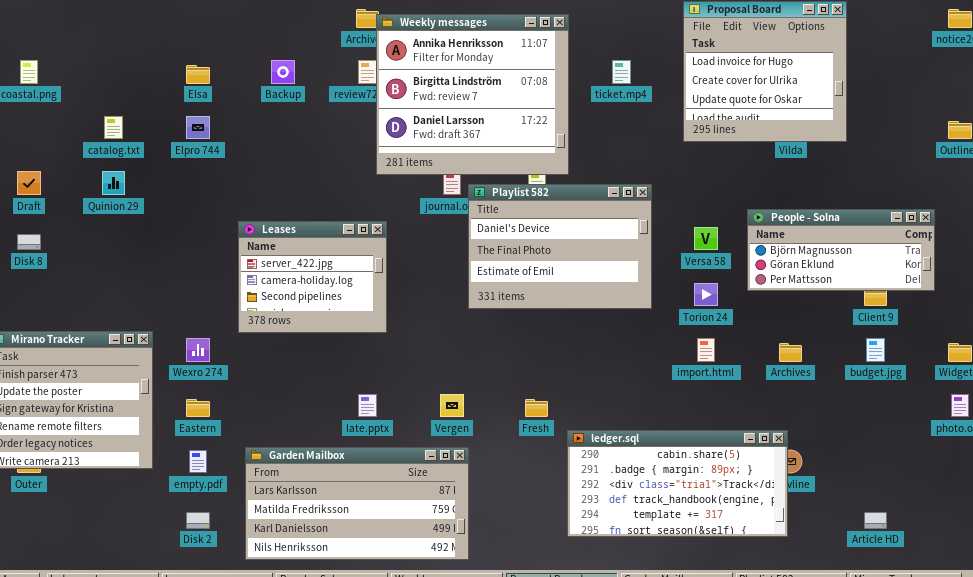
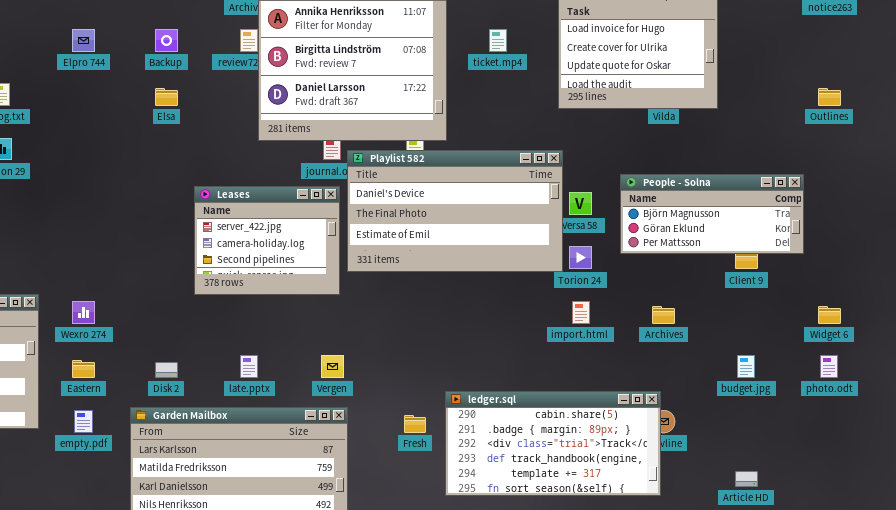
Elsa: [186,65,210,84] -> [155,88,178,106], moved
Elpro 744: [186,116,210,139] -> [72,29,95,52], moved
Playlist 582: [468,184,652,309] -> [347,150,563,272], resized
Leases: [238,221,387,333] -> [194,186,340,295], moved
budget.jpg: [866,338,885,362] -> [737,355,755,378], moved
Fresh: [525,399,548,417] -> [404,415,426,433], moved
Disk 2: [186,512,210,529] -> [155,362,178,378], moved

